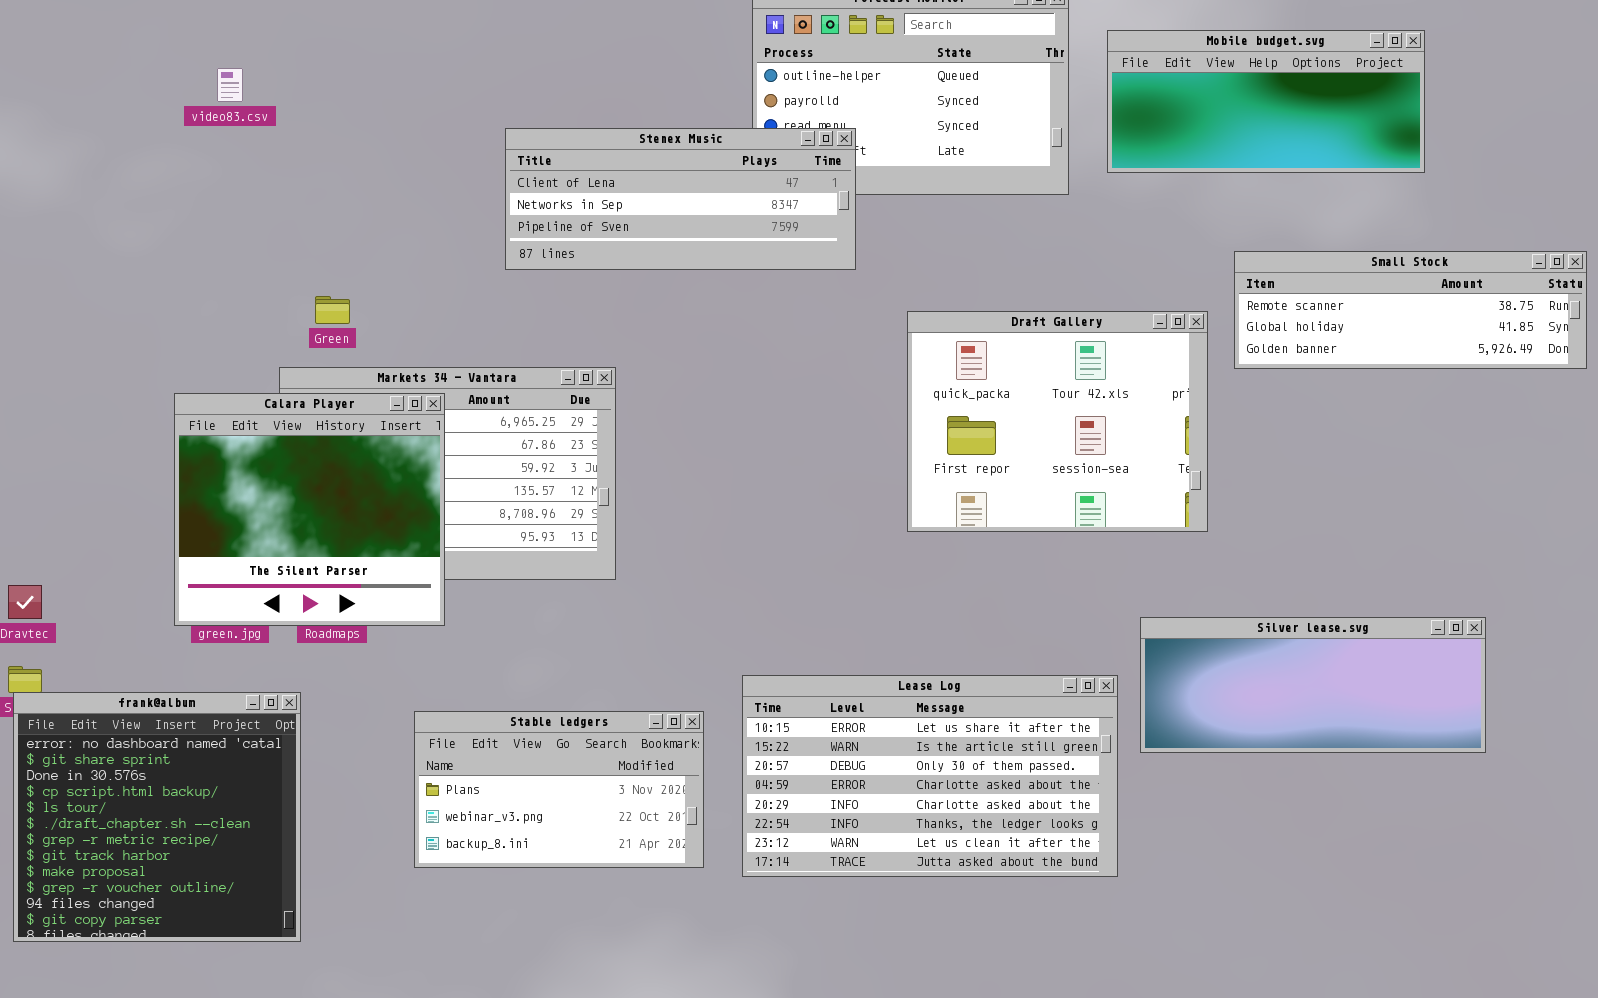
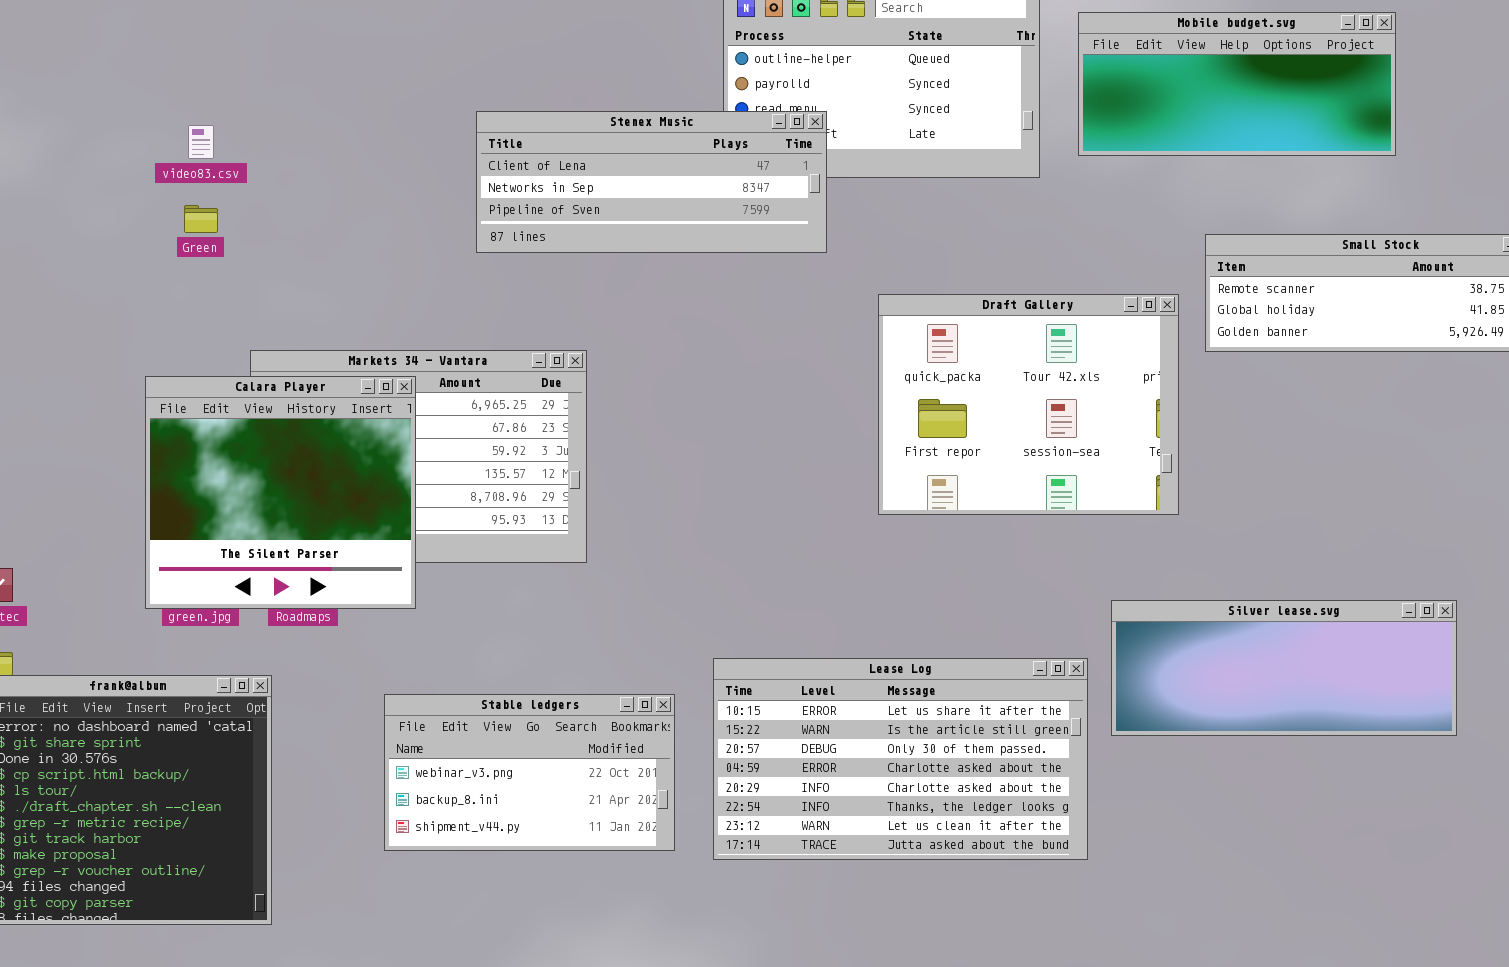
video83.csv: [217,68,243,102] -> [188,125,214,159], moved
Green: [315,296,350,324] -> [184,205,218,233], moved
Stable ledgers: [414,711,704,868] -> [384,694,675,851], scrolled down 1 row

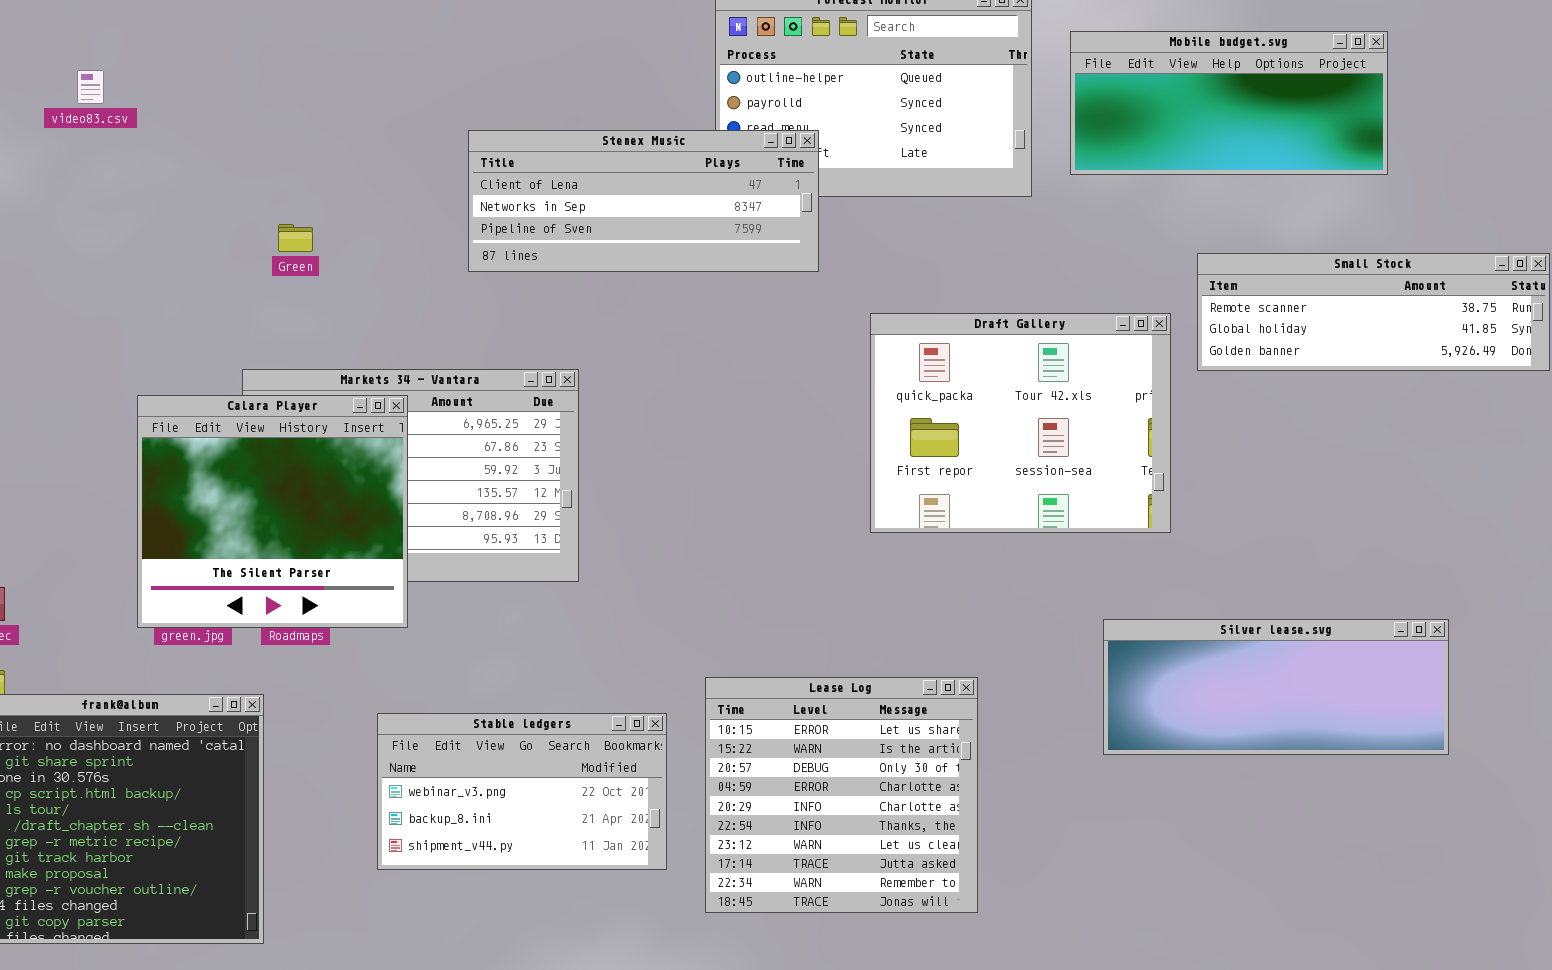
video83.csv: [188,125,214,159] -> [77,70,104,104], moved
Green: [184,205,218,233] -> [278,224,313,252], moved
Lease Log: [713,658,1088,860] -> [705,677,978,913], resized

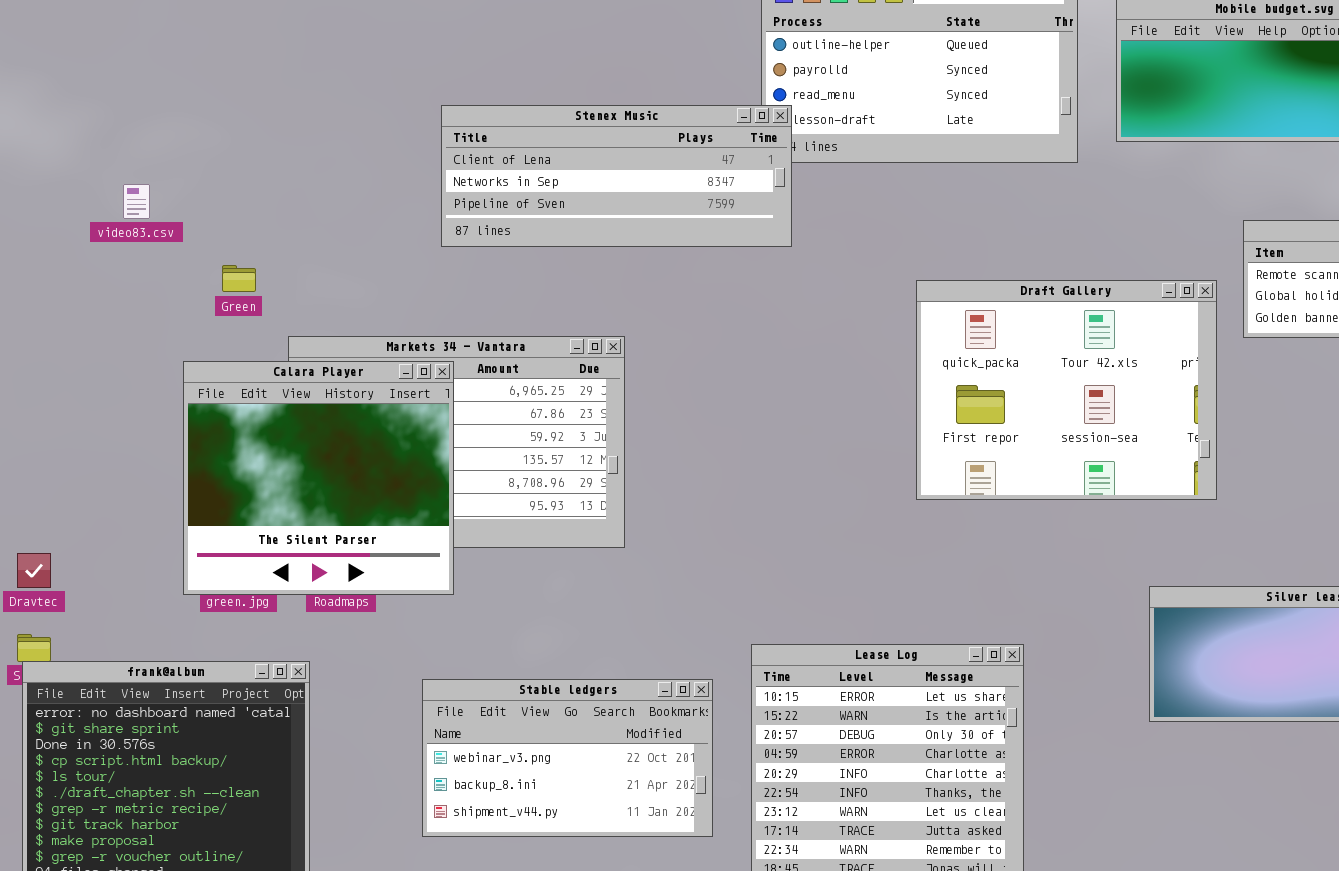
video83.csv: [77,70,104,104] -> [123,184,150,219], moved
Stenex Music: [468,130,819,272] -> [441,105,792,247], moved
Green: [278,224,313,252] -> [222,265,256,292], moved

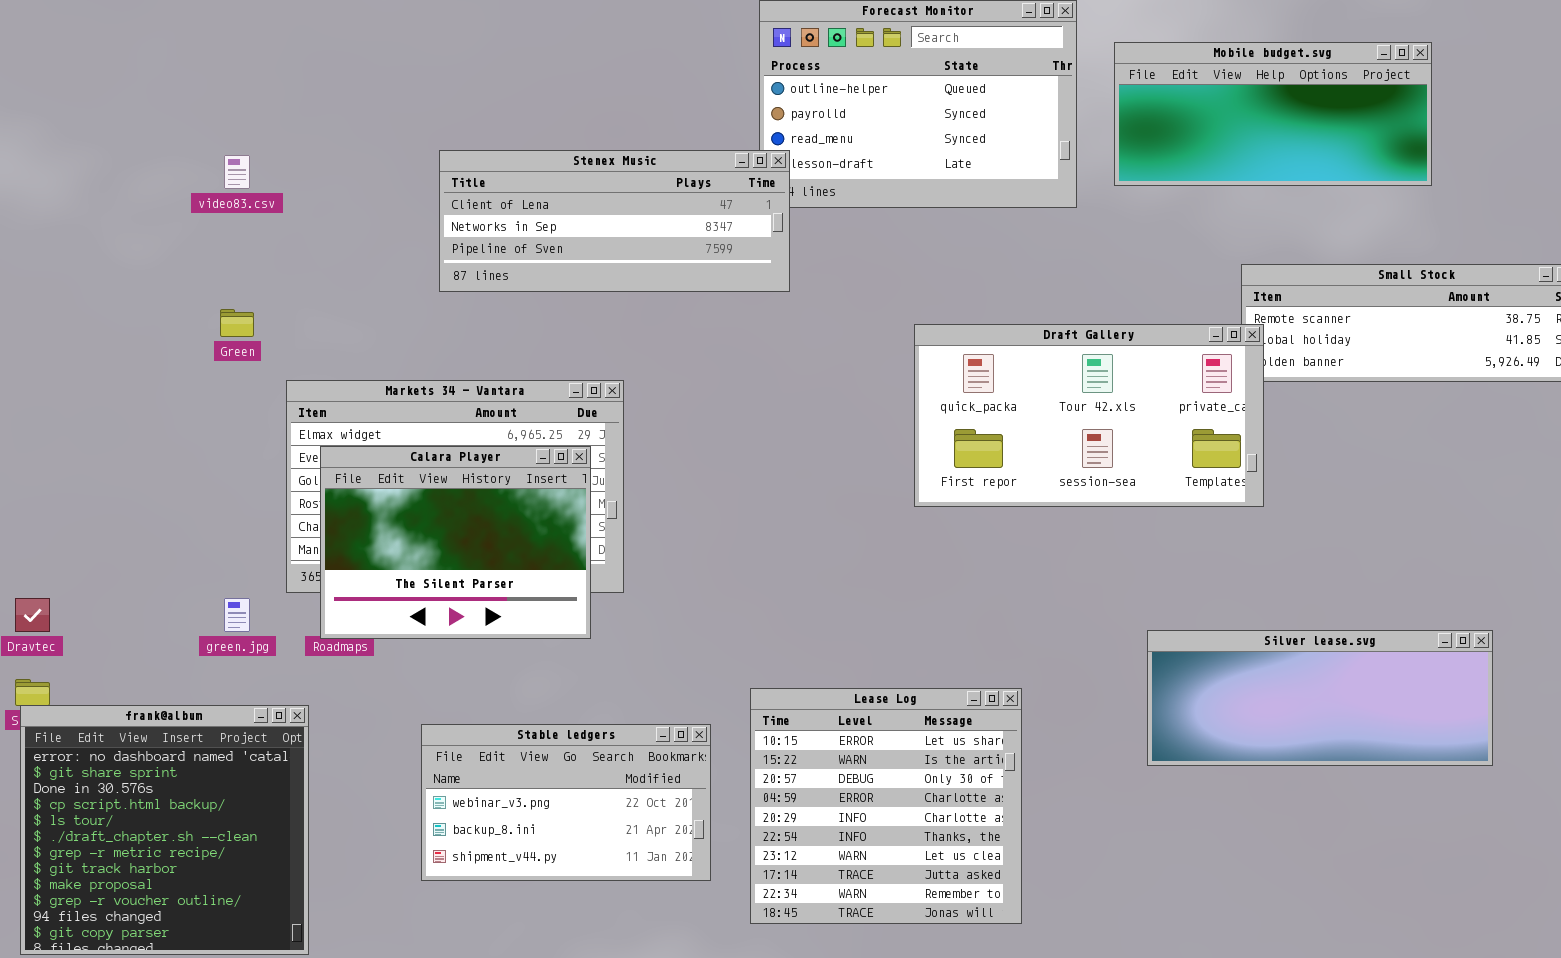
video83.csv: [123,184,150,219] -> [224,155,250,189], moved
Draft Gallery: [916,280,1217,500] -> [914,324,1264,507], resized
Calara Player: [183,361,454,595] -> [320,446,591,639], moved, resized

